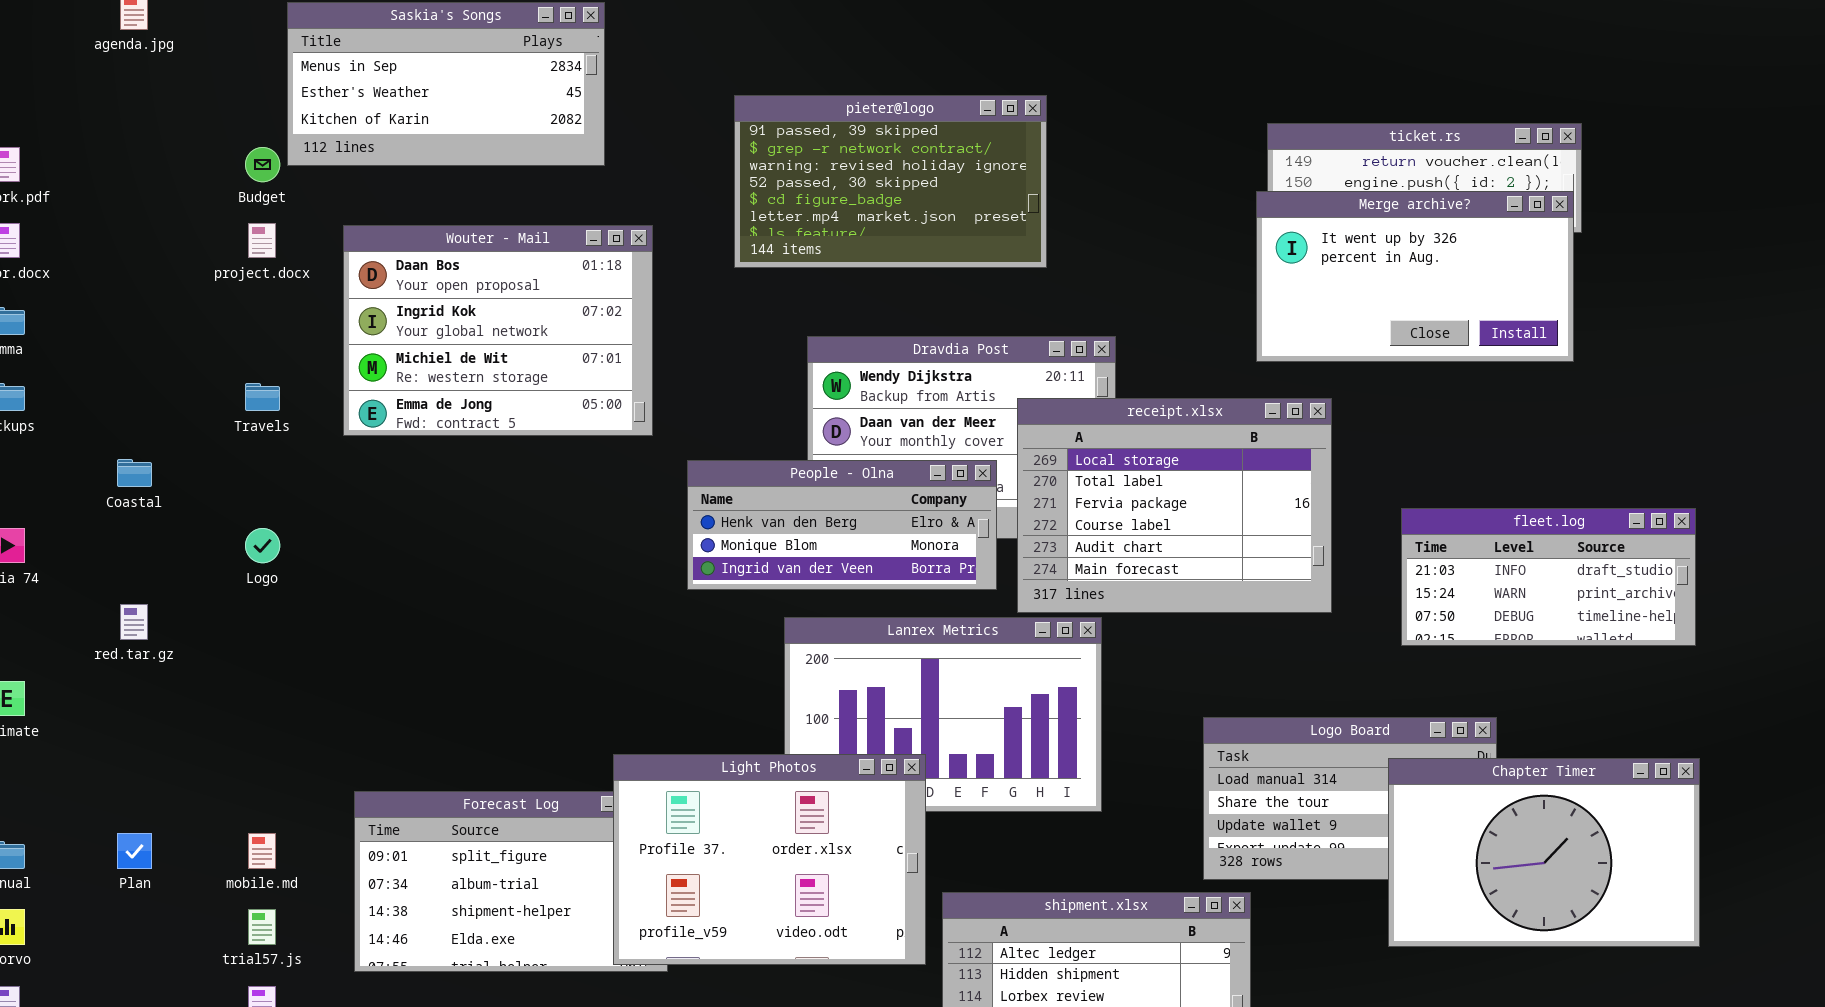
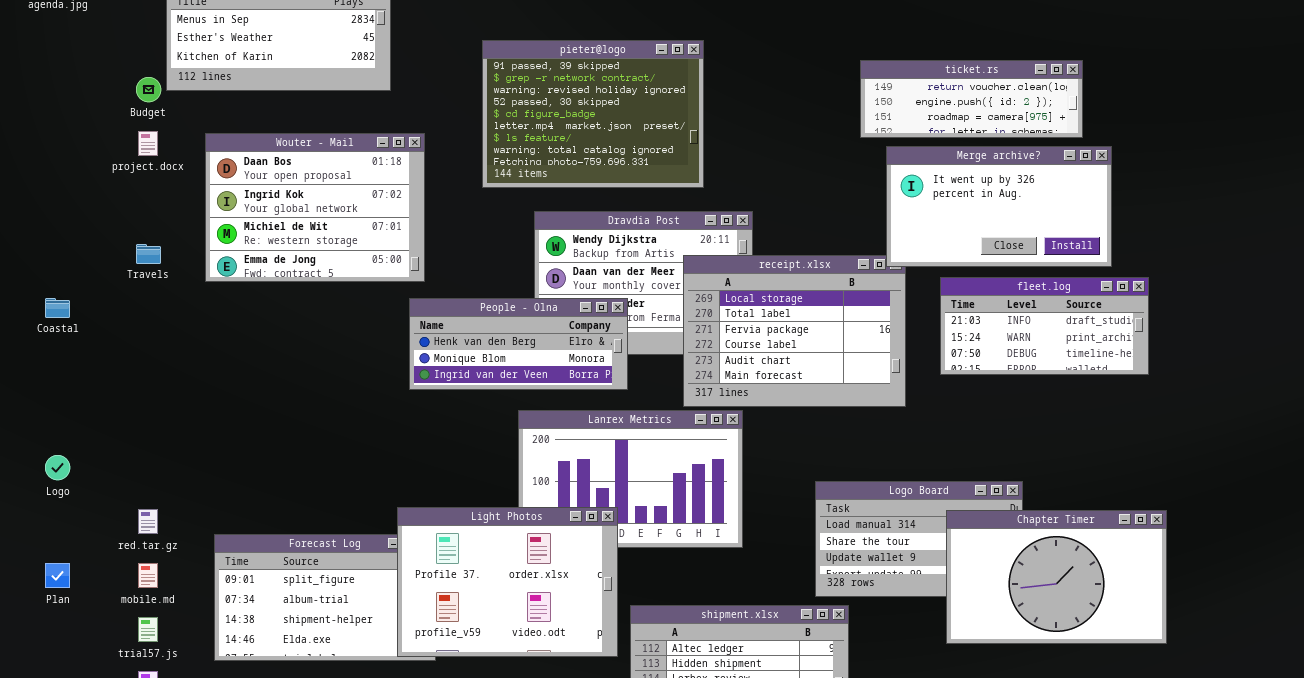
pieter@logo: [734,95,1047,268] -> [482,40,704,188], resized
Merge archive?: [1256,191,1574,362] -> [886,146,1112,267], moved
People - Olna: [687,460,997,590] -> [409,298,628,390], moved
fleet.log: [1401,508,1696,646] -> [940,277,1149,375], moved
Logo: [245,528,280,563] -> [45,455,70,480], moved
red.tar.gz: [120,604,148,640] -> [138,509,158,534], moved

